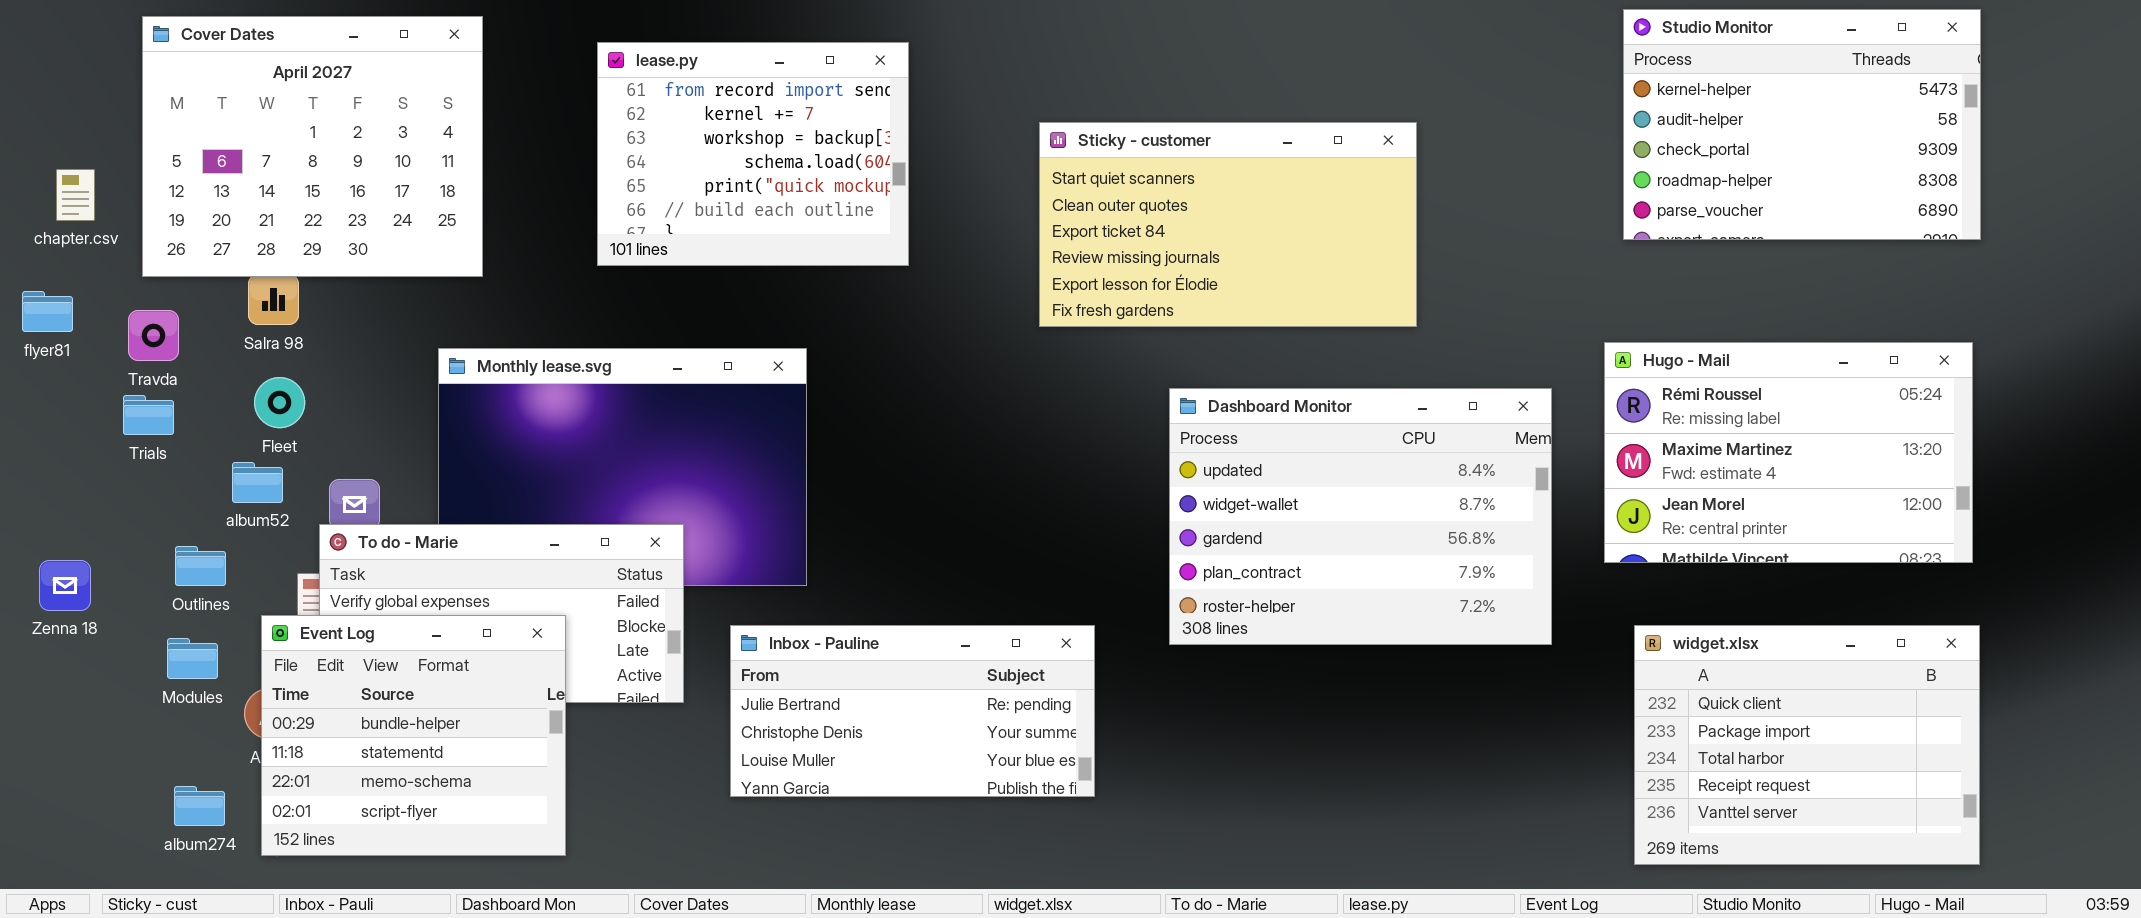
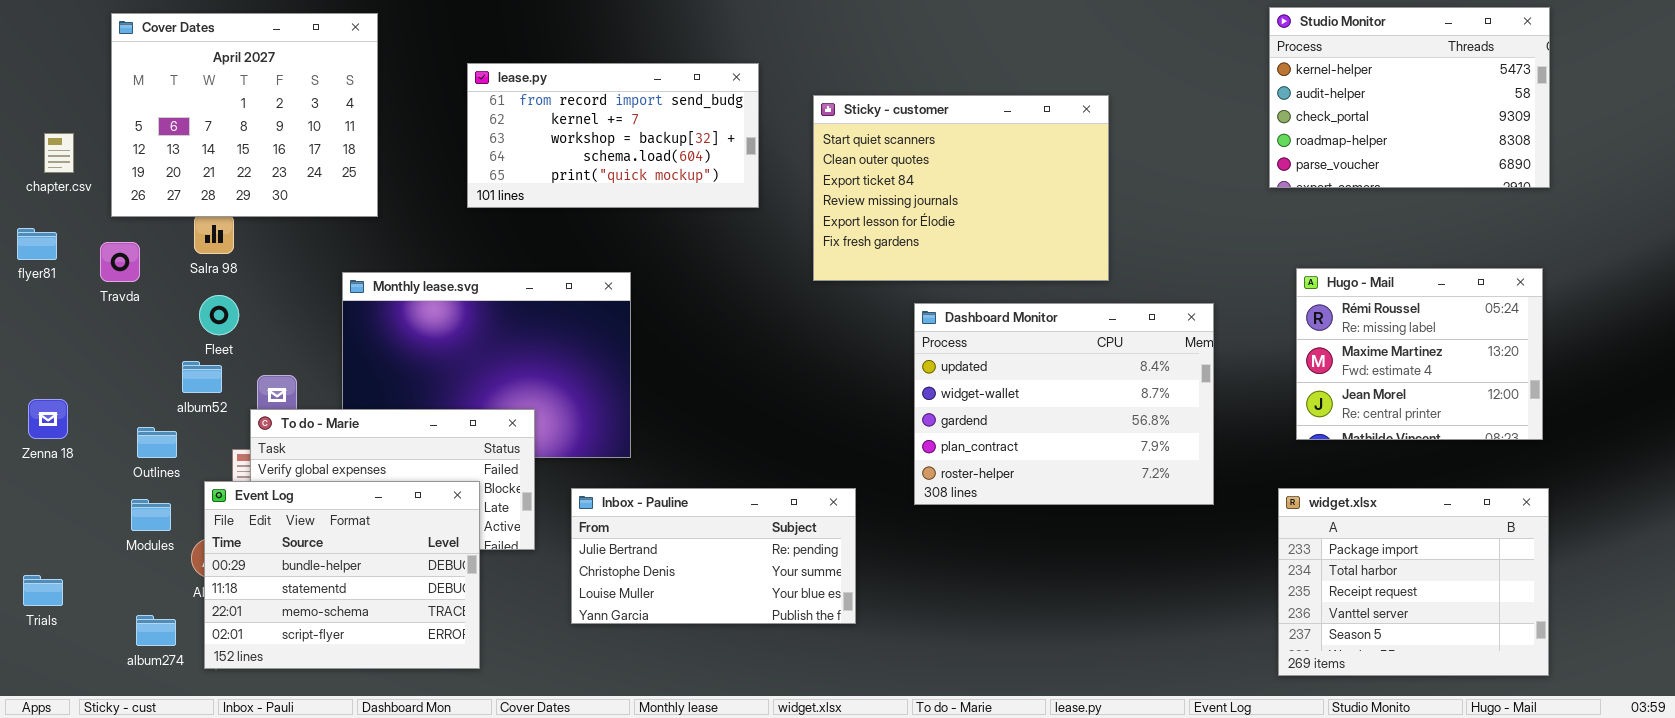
lease.py: [597,42,909,266] -> [467,63,759,208], resized
Sticky - customer: [1039,122,1417,327] -> [813,95,1109,281], resized
Hugo - Mail: [1604,342,1973,563] -> [1296,268,1543,440], resized
Trials: [123,395,174,435] -> [23,575,63,606], moved
Zenna 18: [39,560,91,611] -> [28,399,68,439], moved
Event Log: [261,615,566,856] -> [204,481,480,669], resized
widget.xlsx: [1634,625,1980,865] -> [1278,488,1549,676], scrolled down 1 row

